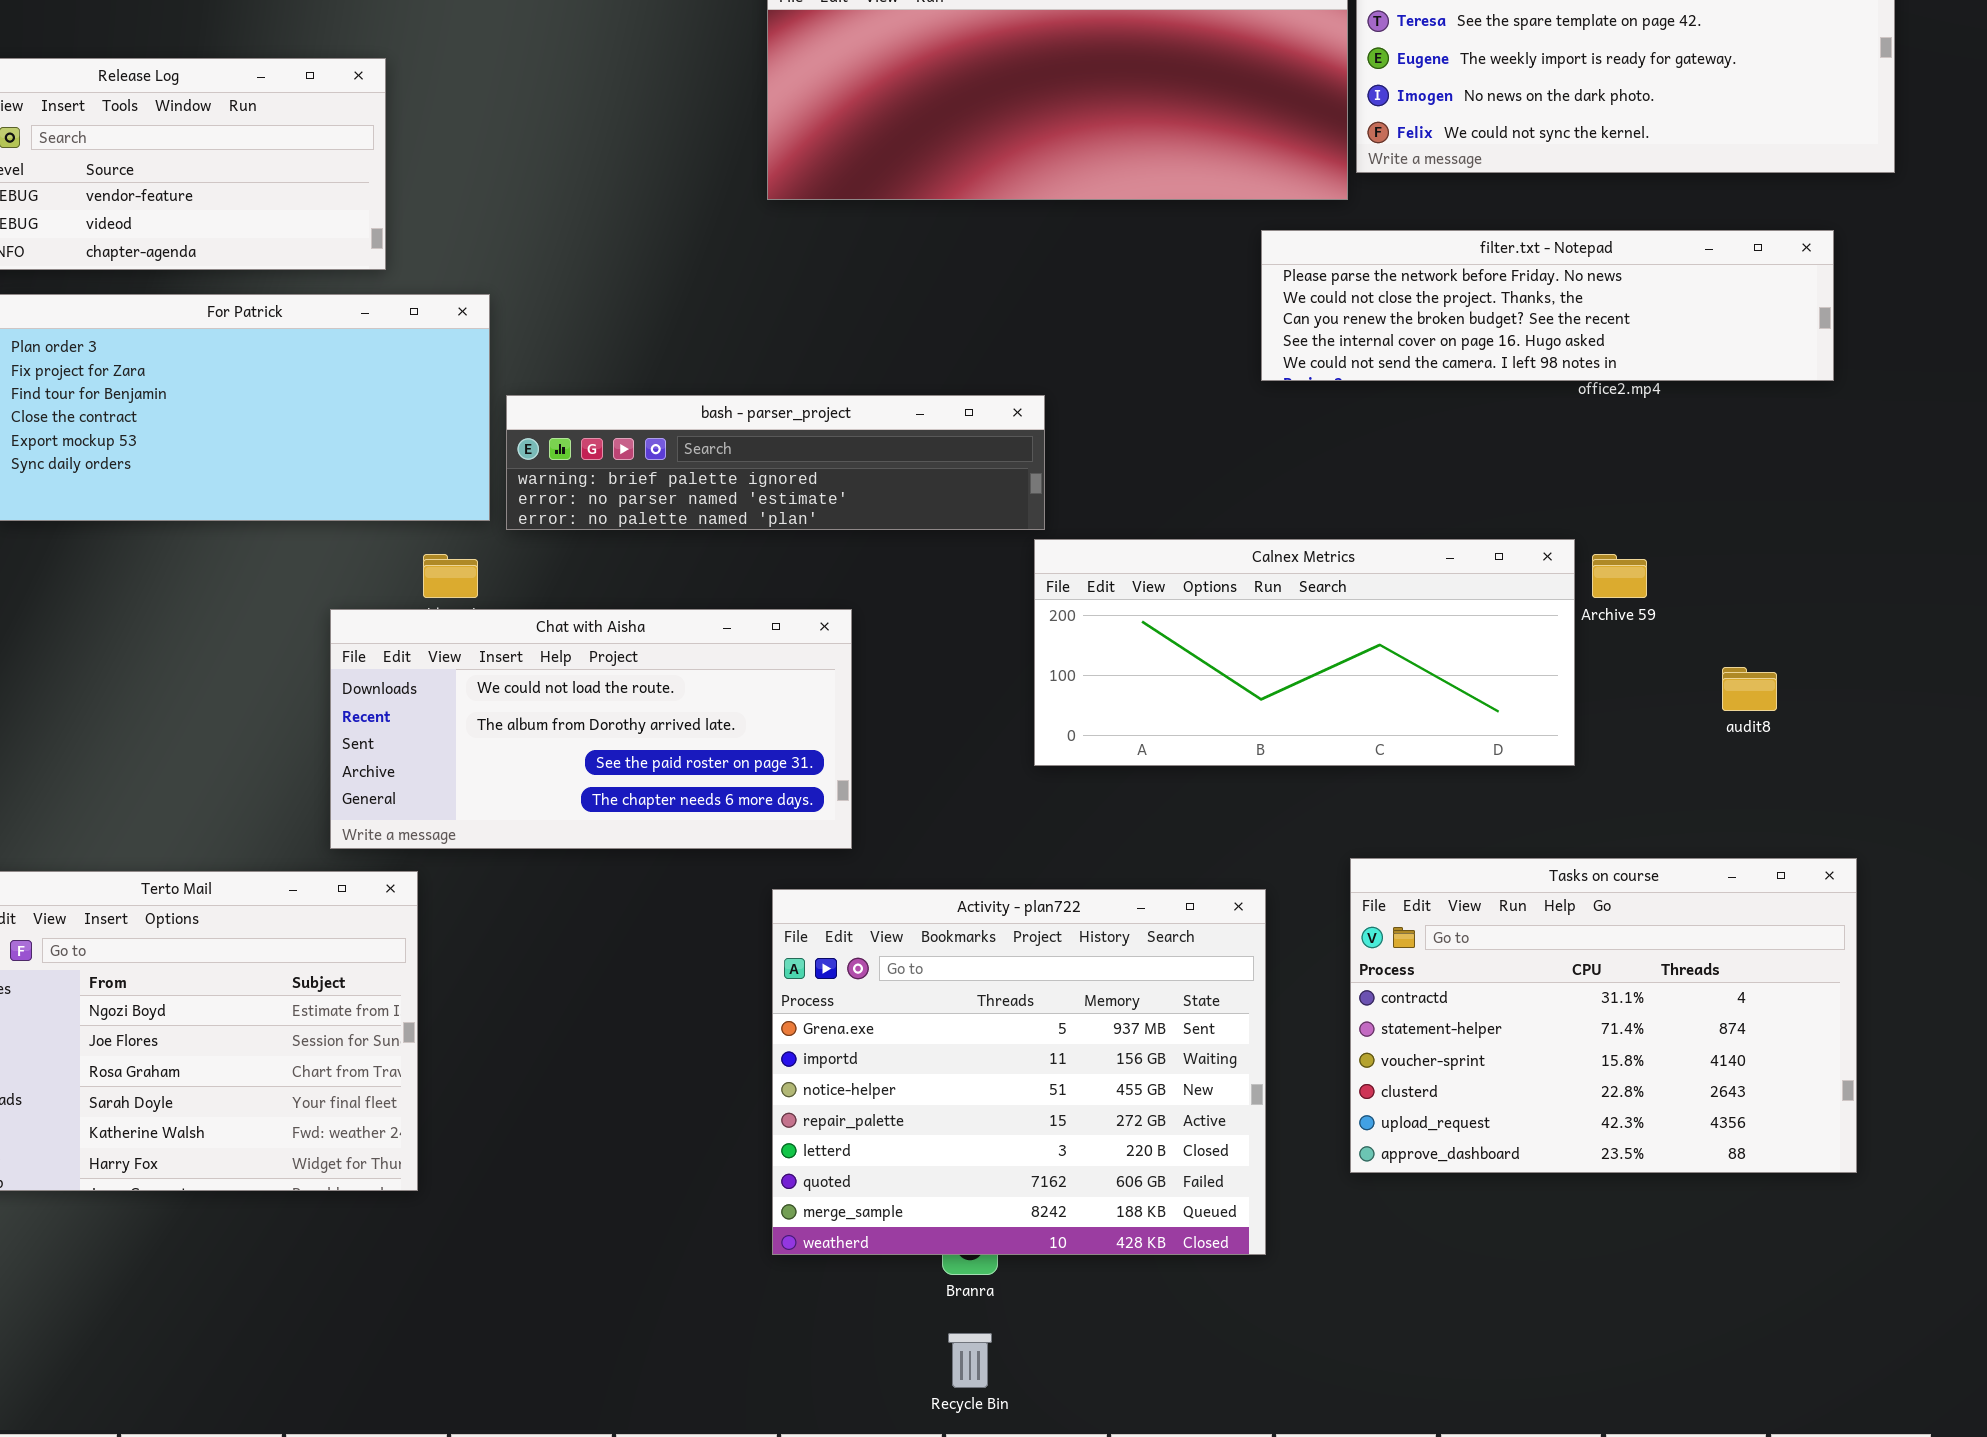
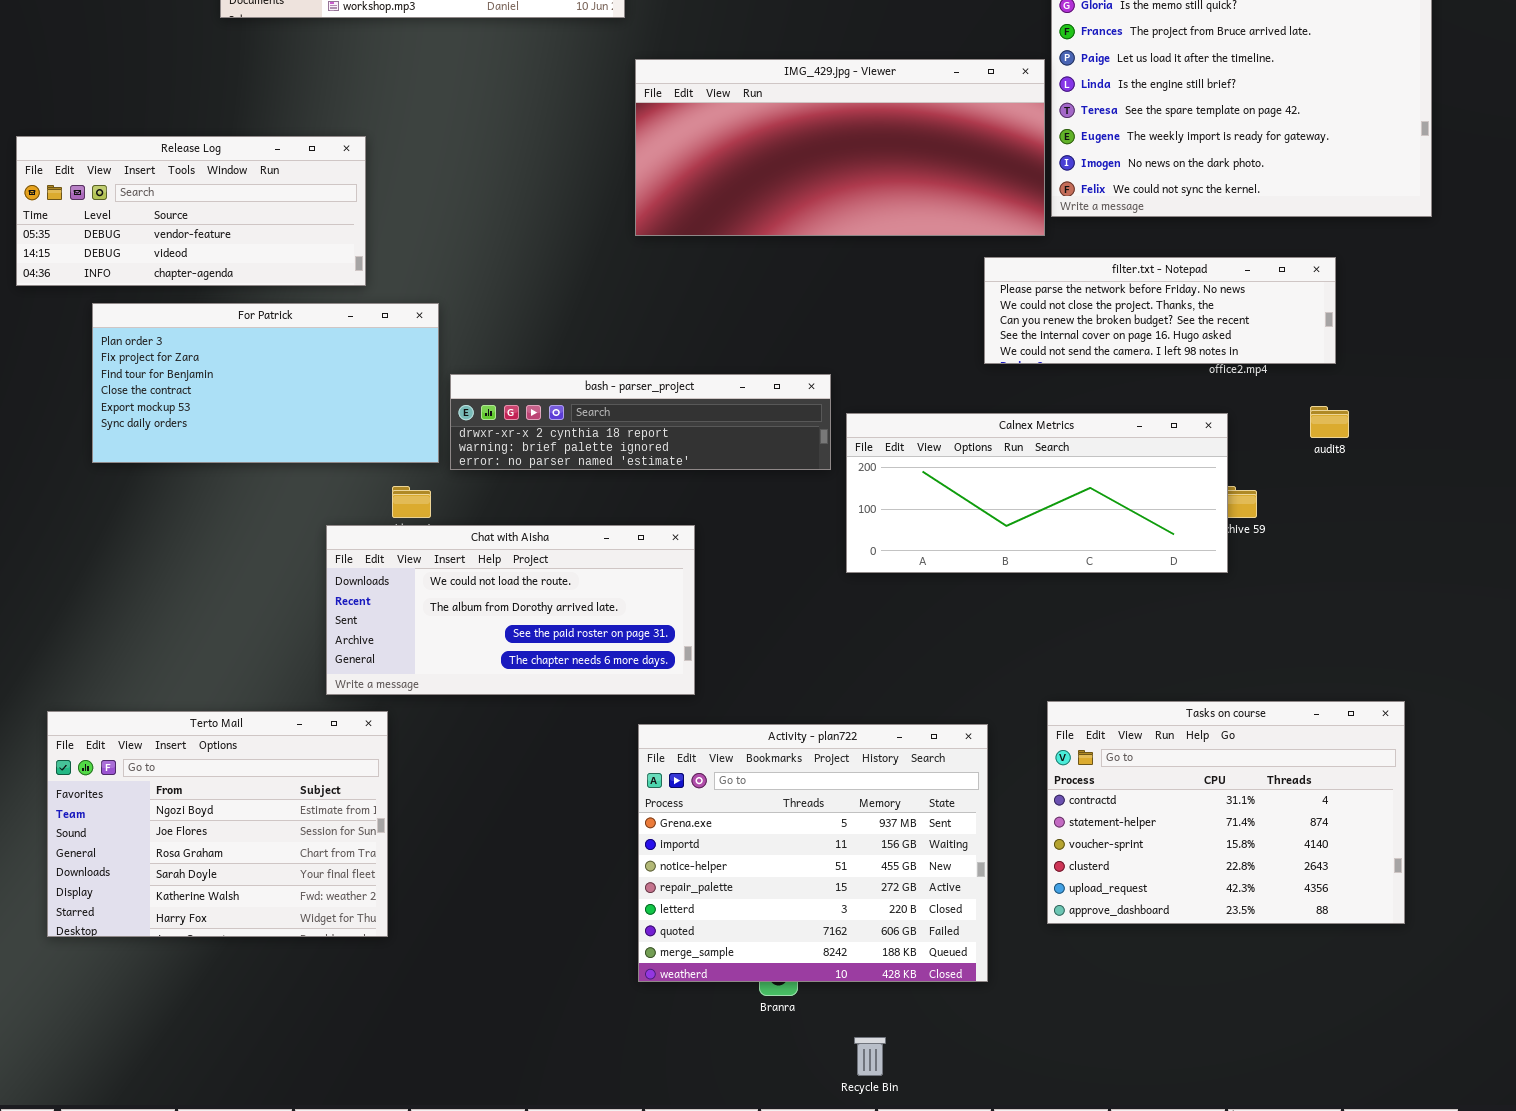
filter.txt - Notepad: [1261,230,1834,381] -> [984,257,1336,364], resized
bash - parser_project: [506,395,1045,530] -> [450,374,831,470], scrolled up 1 row
Calnex Metrics: [1034,539,1575,766] -> [846,413,1228,573], moved
audit8: [1722,667,1777,711] -> [1310,406,1349,438], moved
Recycle Bin: [948,1333,992,1388] -> [854,1037,886,1076], moved

